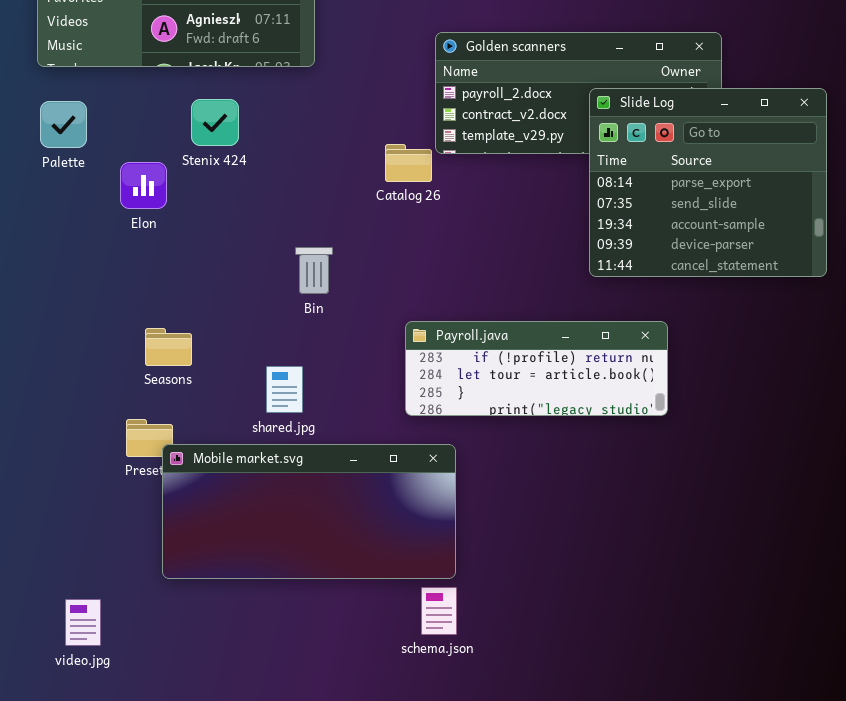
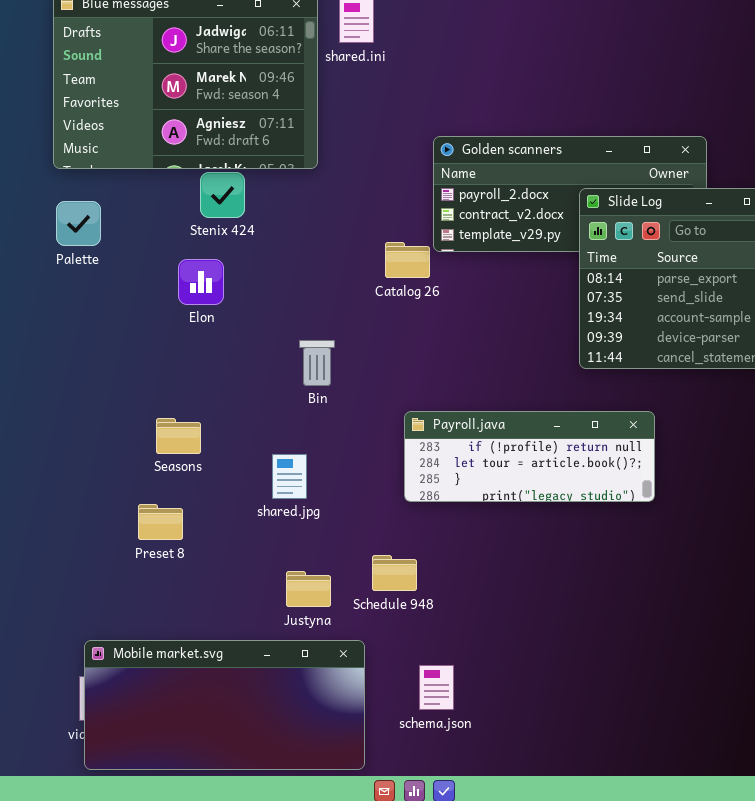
Stenix 424: [191,99,239,146] -> [200,172,245,218], moved
Elon: [120,162,167,209] -> [178,259,224,305], moved
Mobile market.svg: [162,444,456,579] -> [84,640,365,770], moved

